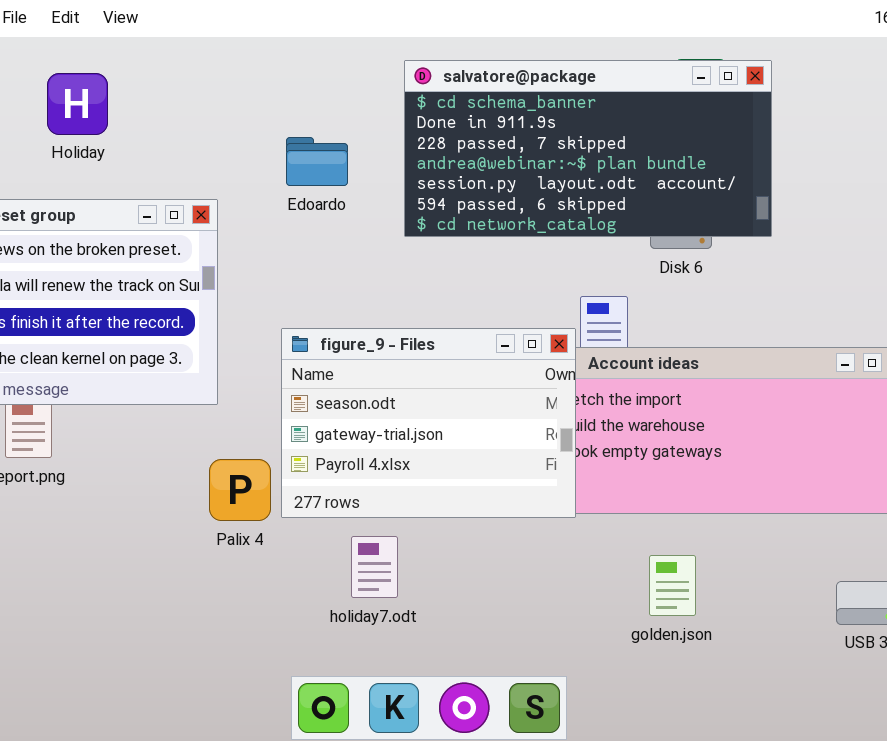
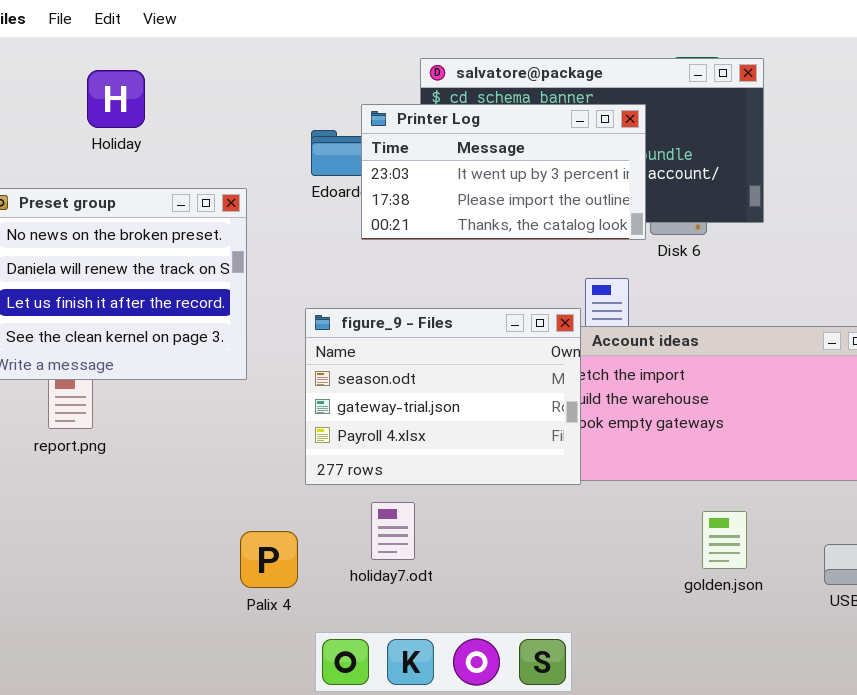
Printer Log: none -> [361,104,646,240], opened
Palix 4: [209,459,271,521] -> [240,531,298,588], moved
golden.json: [649,555,696,616] -> [702,511,747,569], moved

